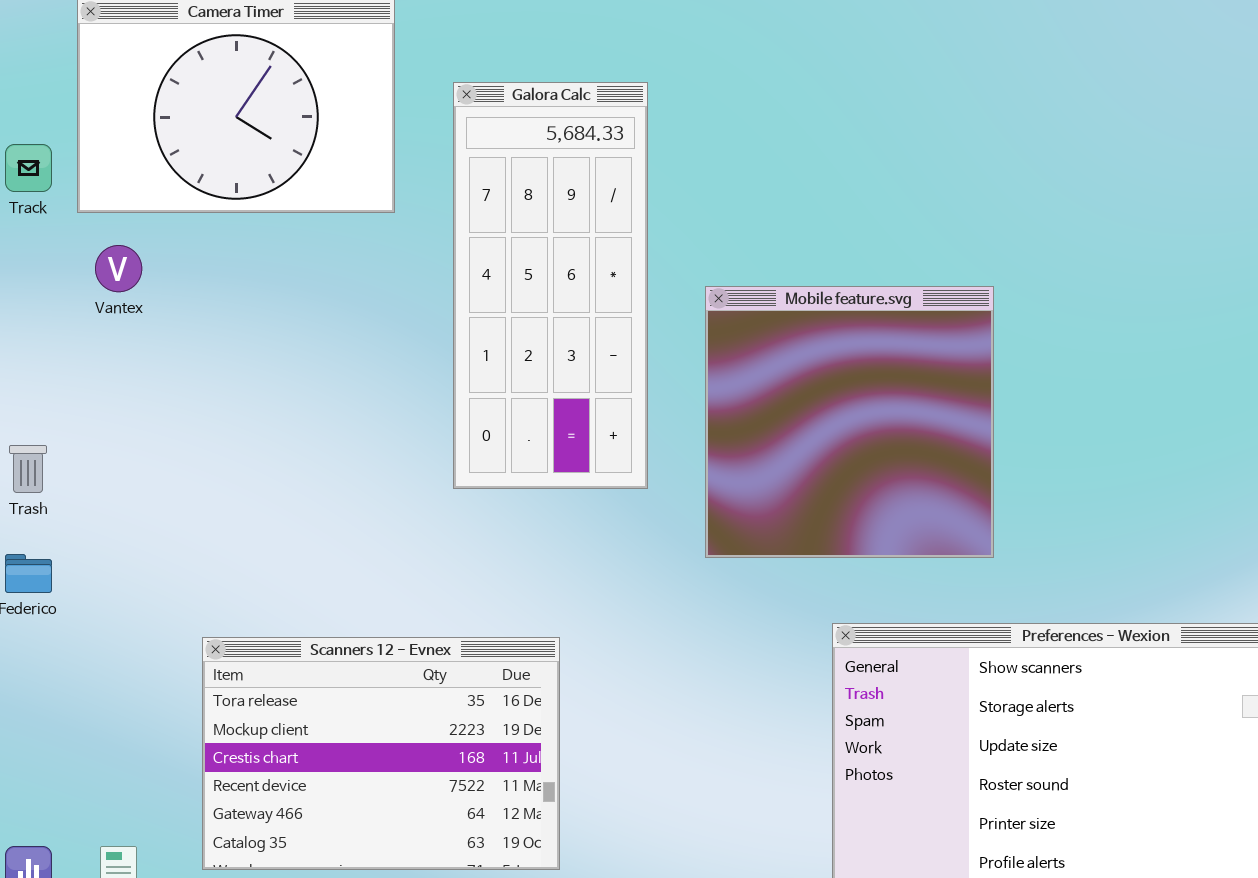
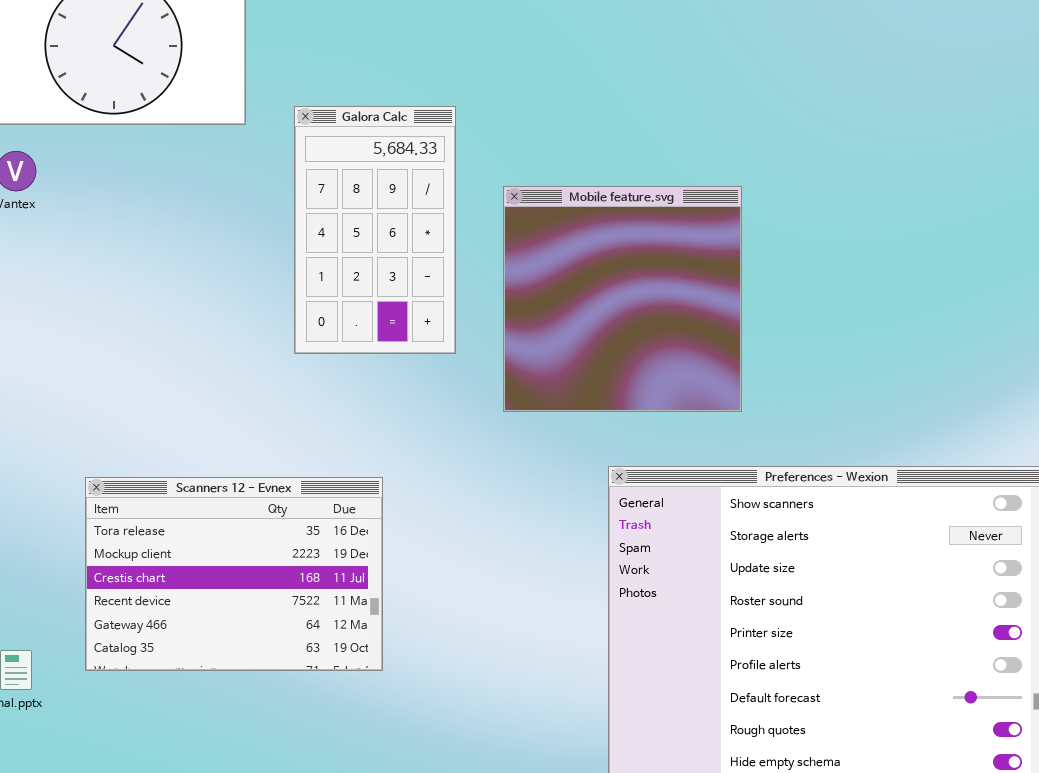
Galora Calc: [453,82,648,489] -> [294,106,456,354], resized

